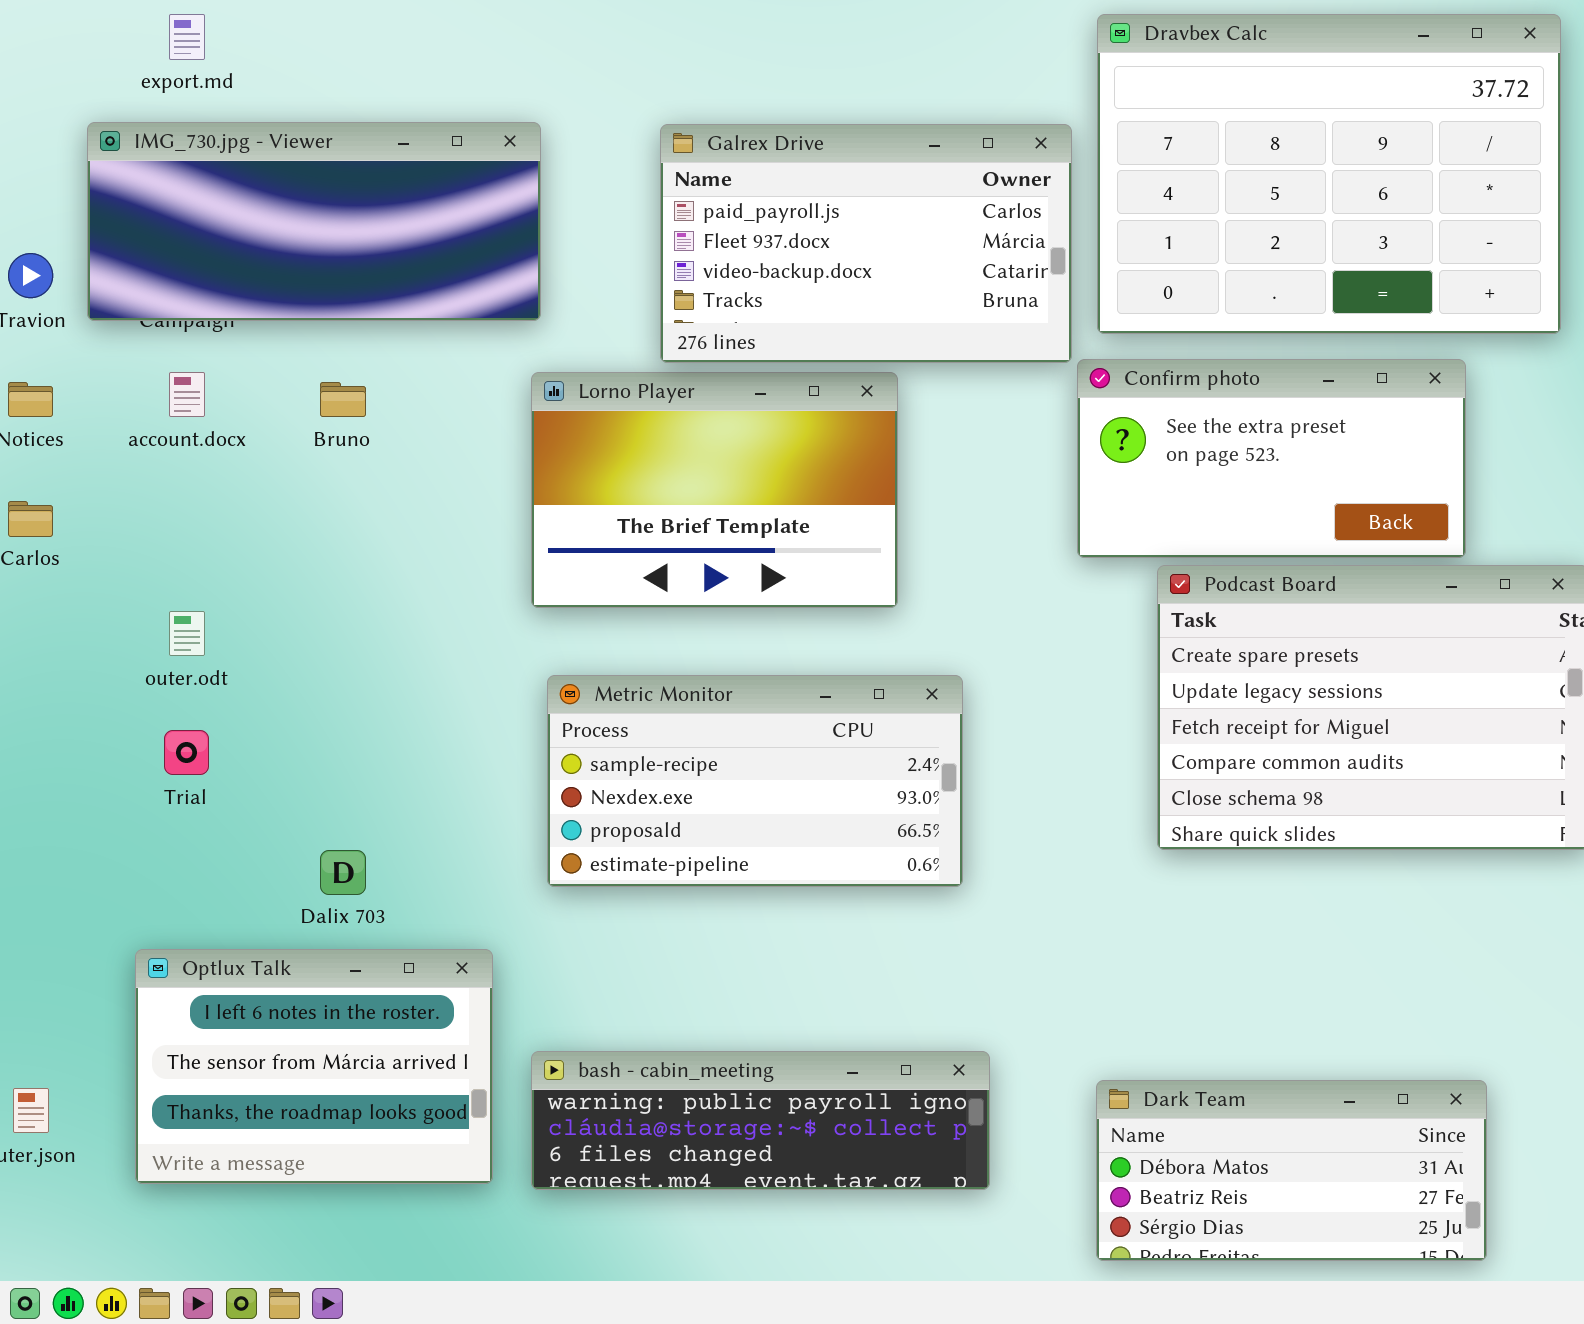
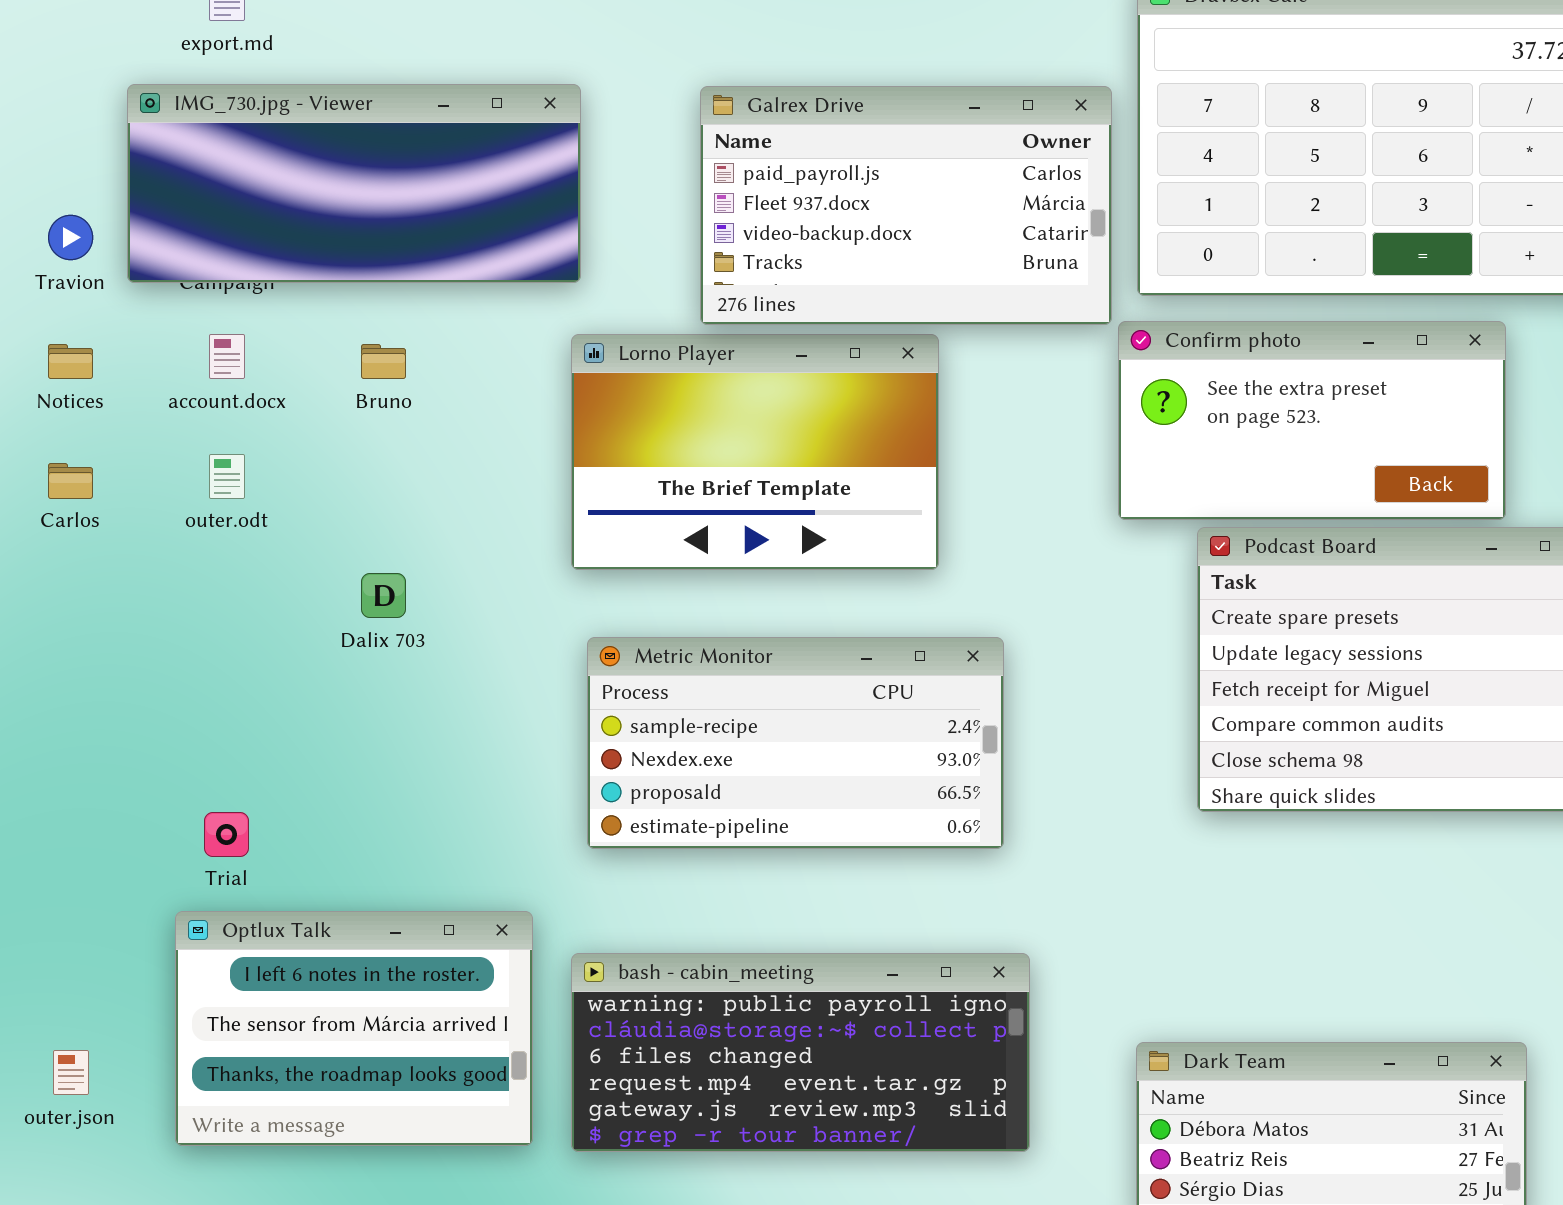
outer.odt: [169,611,205,656] -> [209,454,245,499], moved
Trial: [164,730,209,775] -> [204,812,249,857], moved
Dalix 703: [320,850,366,895] -> [361,573,406,618], moved
bash - cabin_meeting: [531,1051,990,1190] -> [571,953,1030,1152], resized

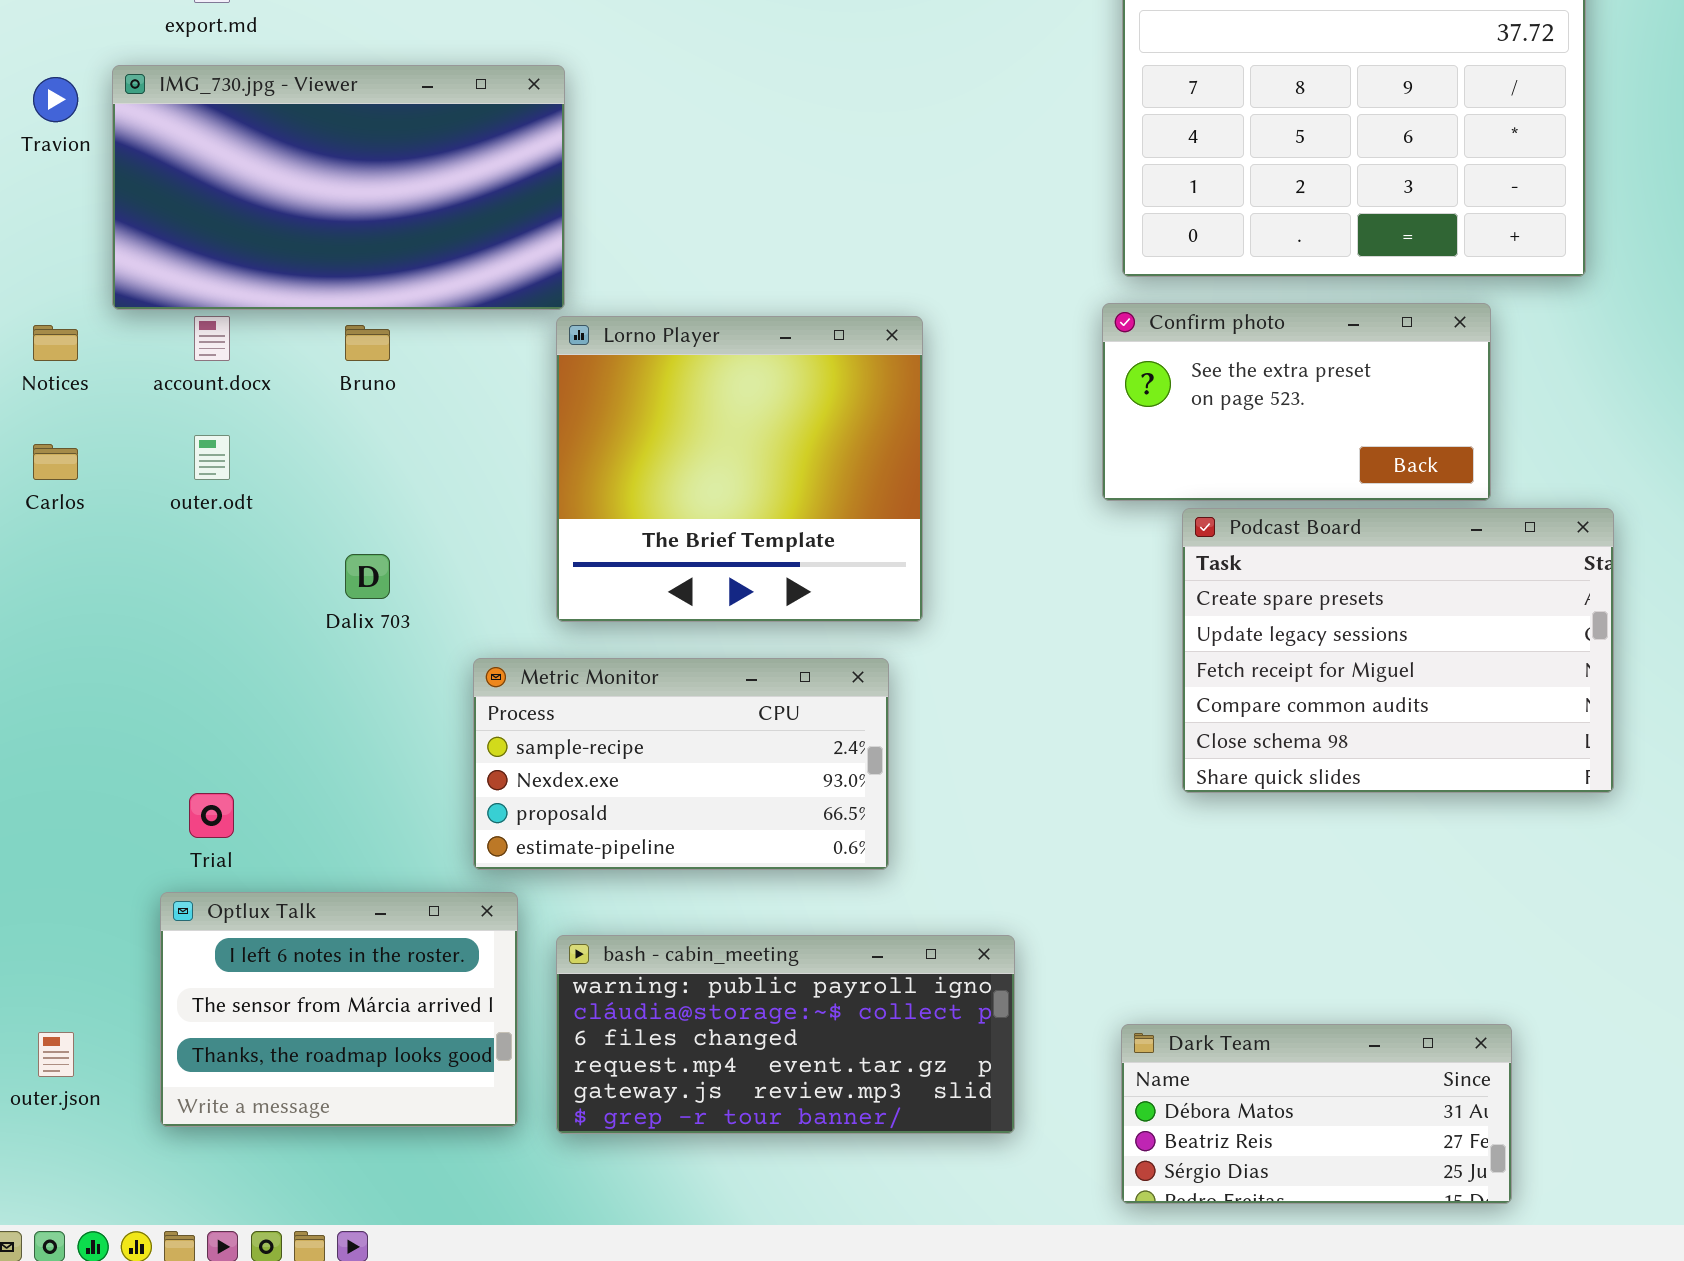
IMG_730.jpg - Viewer: [127,84,581,283] -> [112,65,565,310], resized
Galrex Drive: [700,86,1112,325] -> none, closed
Travion: [48,215,93,260] -> [33,77,78,122], moved
Lorno Player: [571,334,939,570] -> [556,316,923,622], resized
Metric Monitor: [587,637,1004,849] -> [473,658,889,870], moved

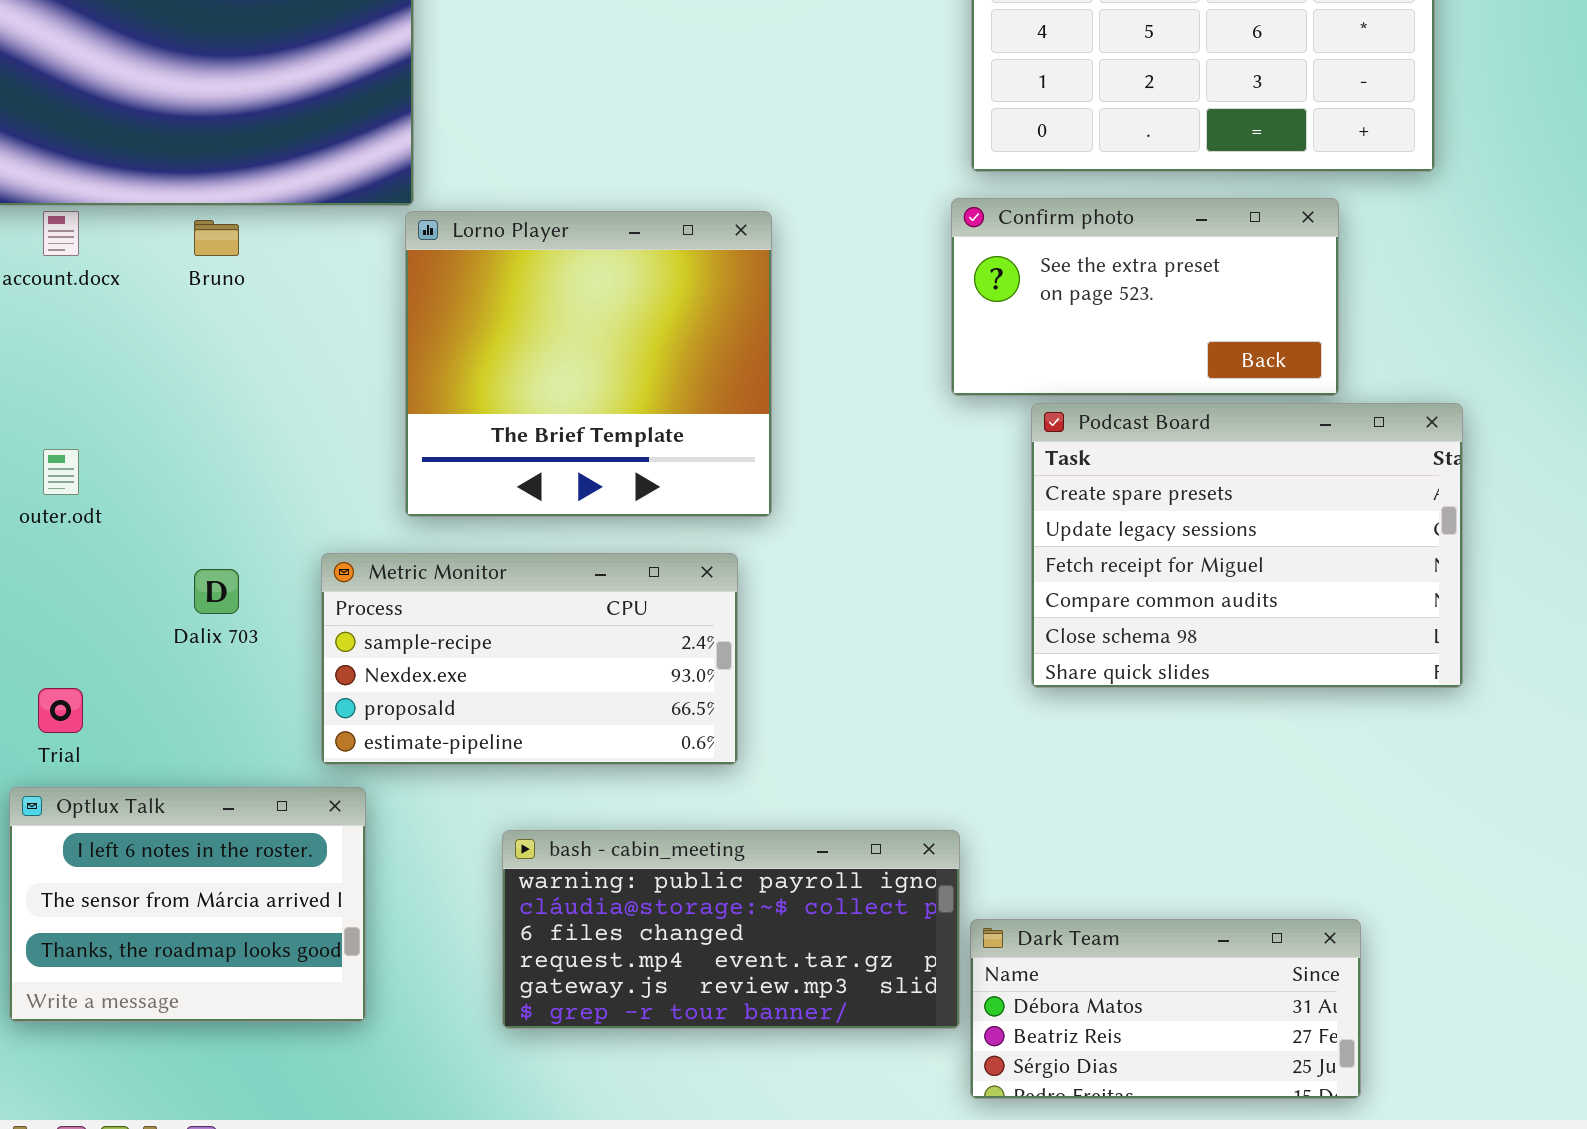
outer.odt: [194,435,230,480] -> [43,449,79,495], moved
Dalix 703: [345,554,390,599] -> [194,569,239,614], moved
bash - cabin_meeting: [556,935,1015,1134] -> [502,830,960,1029], moved

